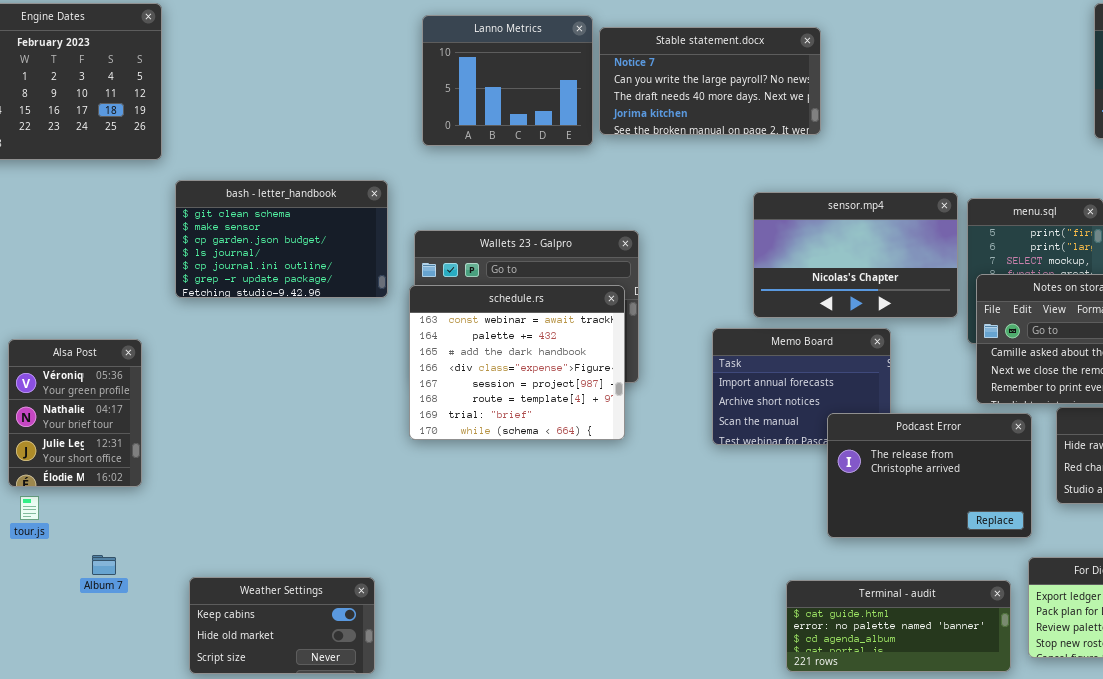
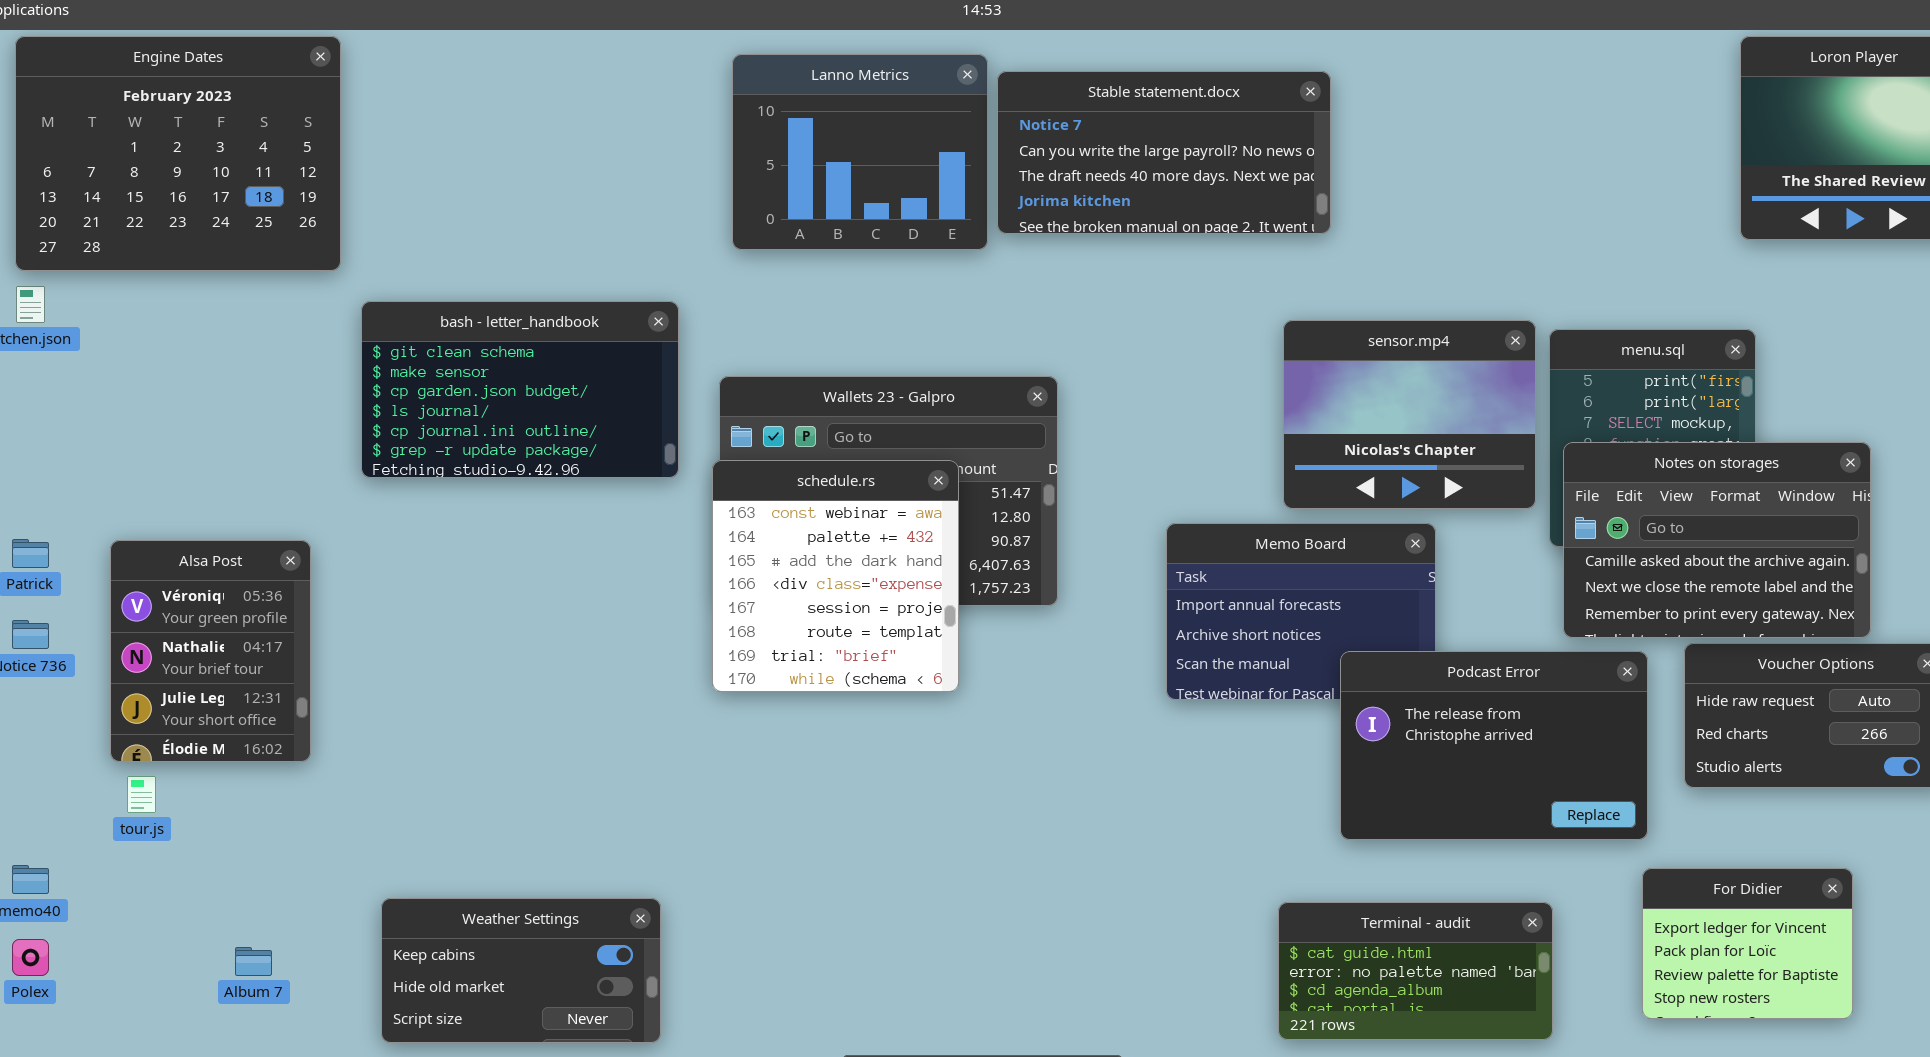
sensor.mp4: [753,192,958,318] -> [1283,320,1536,509], resized
schedule.rs: [409,285,625,440] -> [712,460,959,692], resized
Album 7: [92,555,116,575] -> [235,947,272,976], moved
Terminal - audit: [786,580,1011,672] -> [1278,902,1553,1040], resized

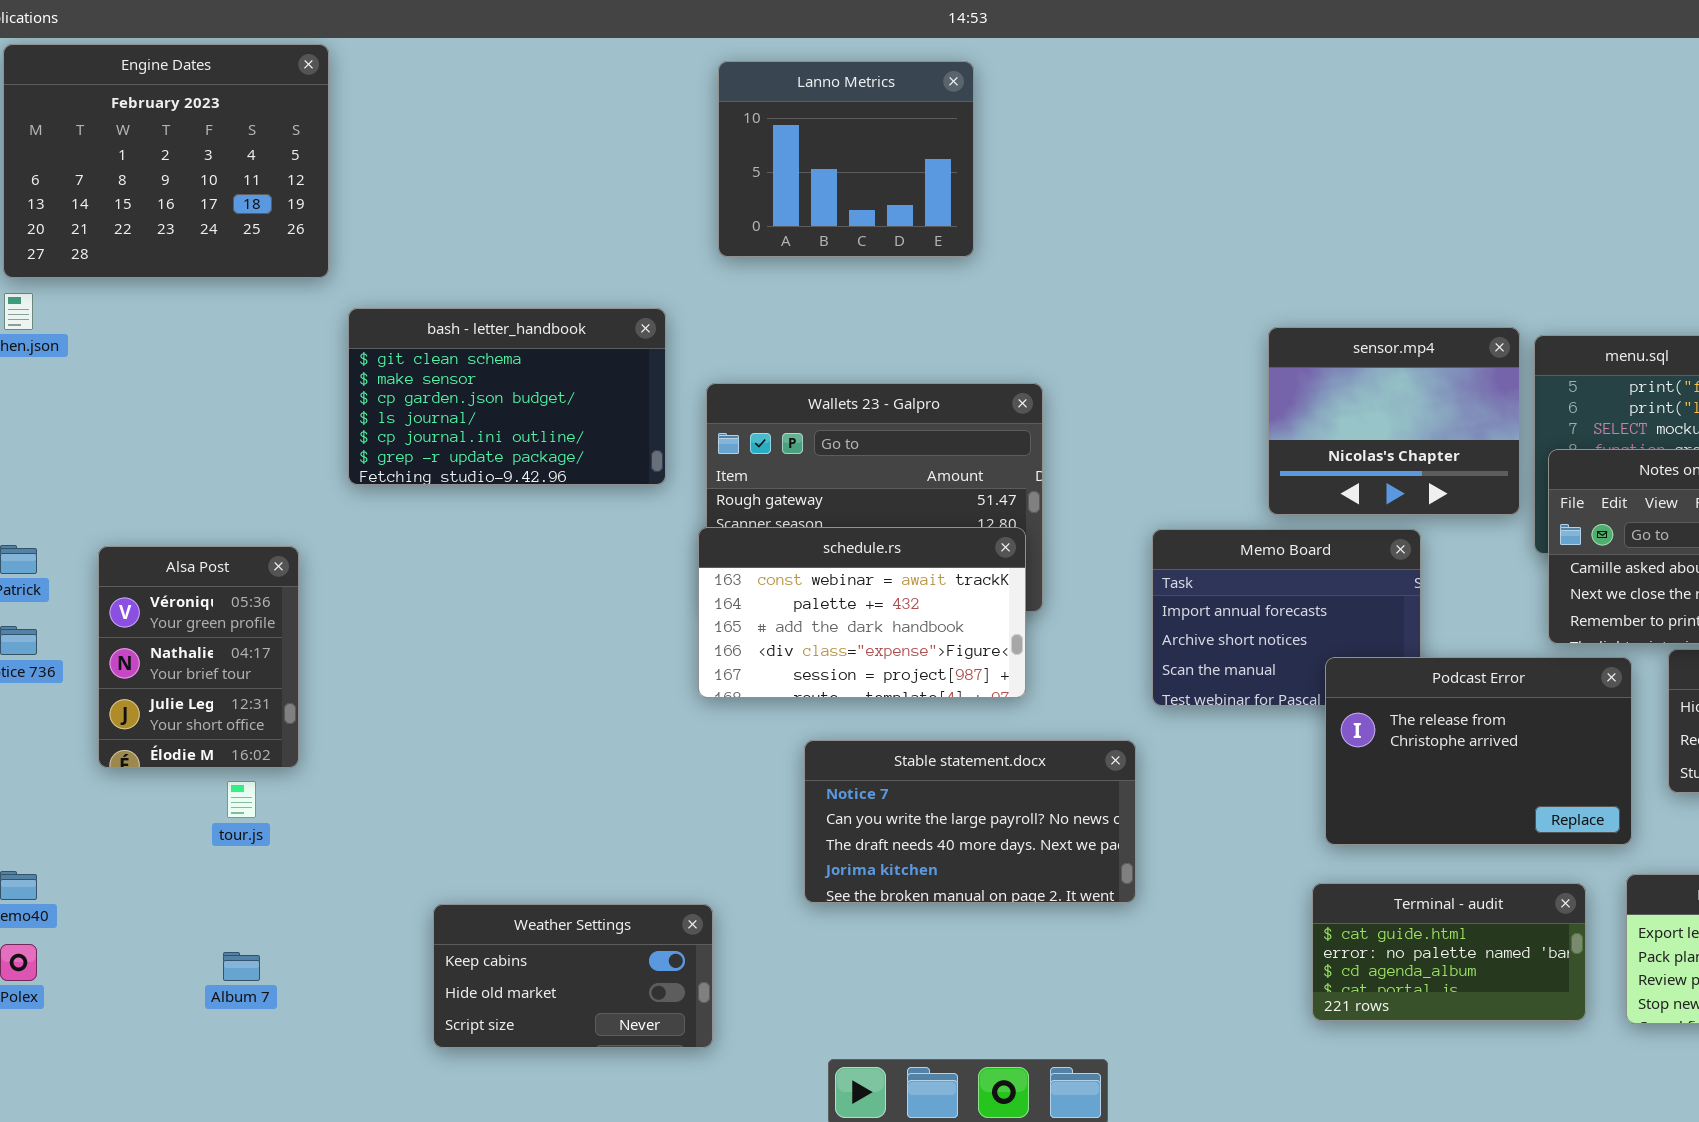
Stable statement.docx: [997,71,1331,234] -> [804,740,1136,903], moved
schedule.rs: [712,460,959,692] -> [698,527,1026,698], resized
tour.js: [127,776,156,813] -> [227,781,256,818], moved
Weather Settings: [381,898,661,1043] -> [433,904,713,1048], moved
Terminal - audit: [1278,902,1553,1040] -> [1312,883,1586,1021], moved

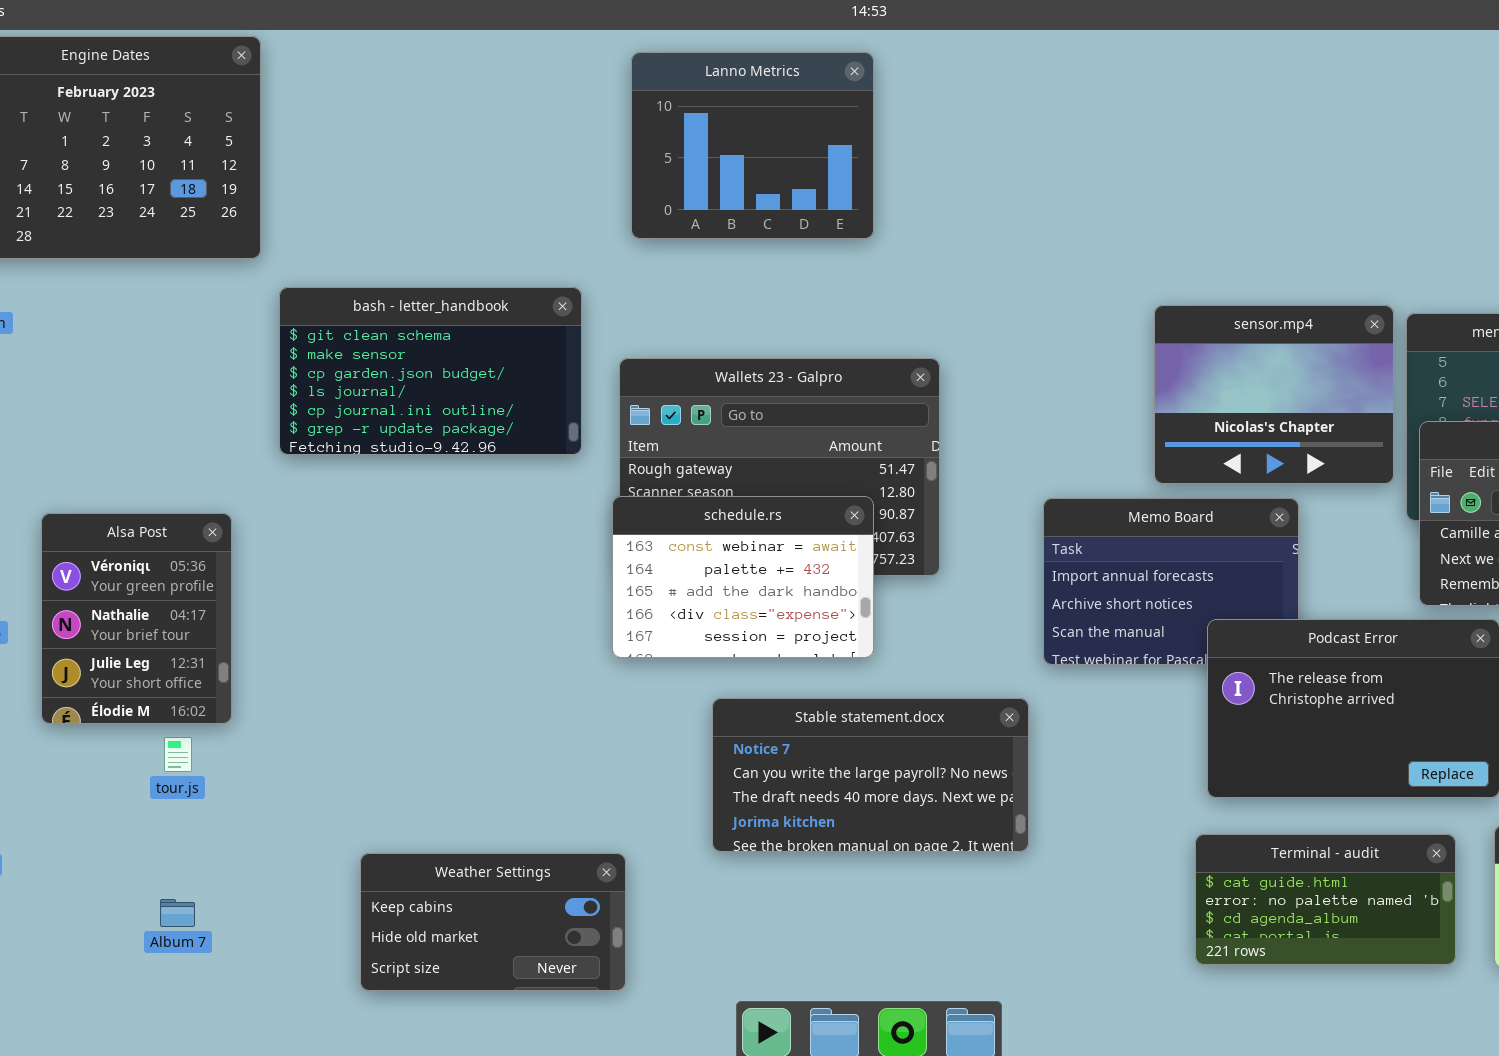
schedule.rs: [698,527,1026,698] -> [612,496,874,658], resized

